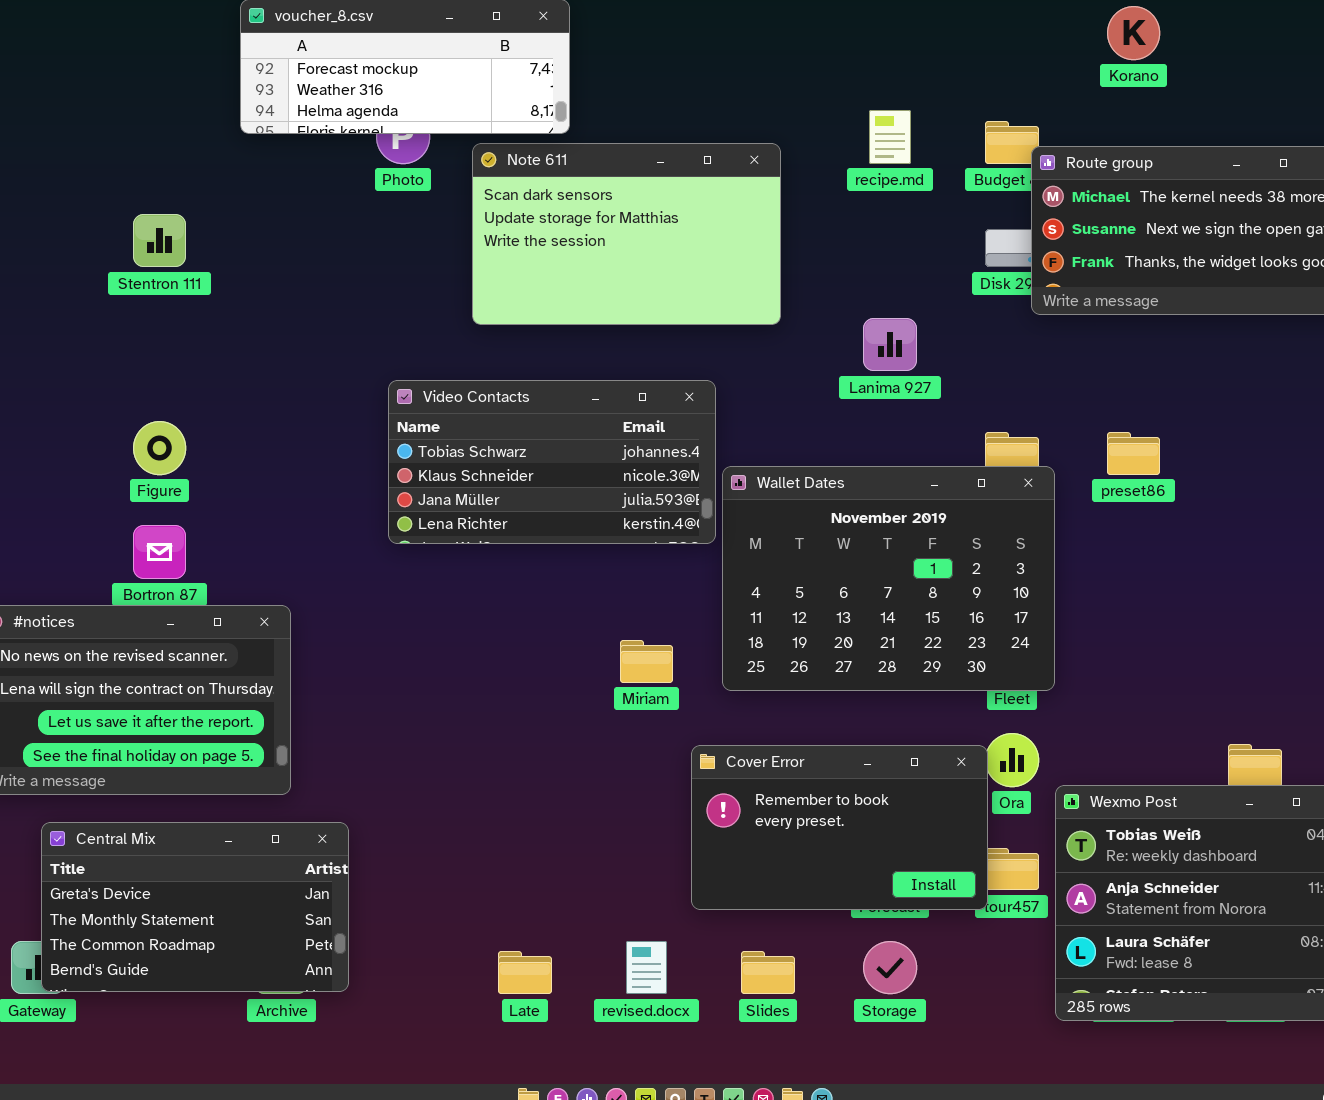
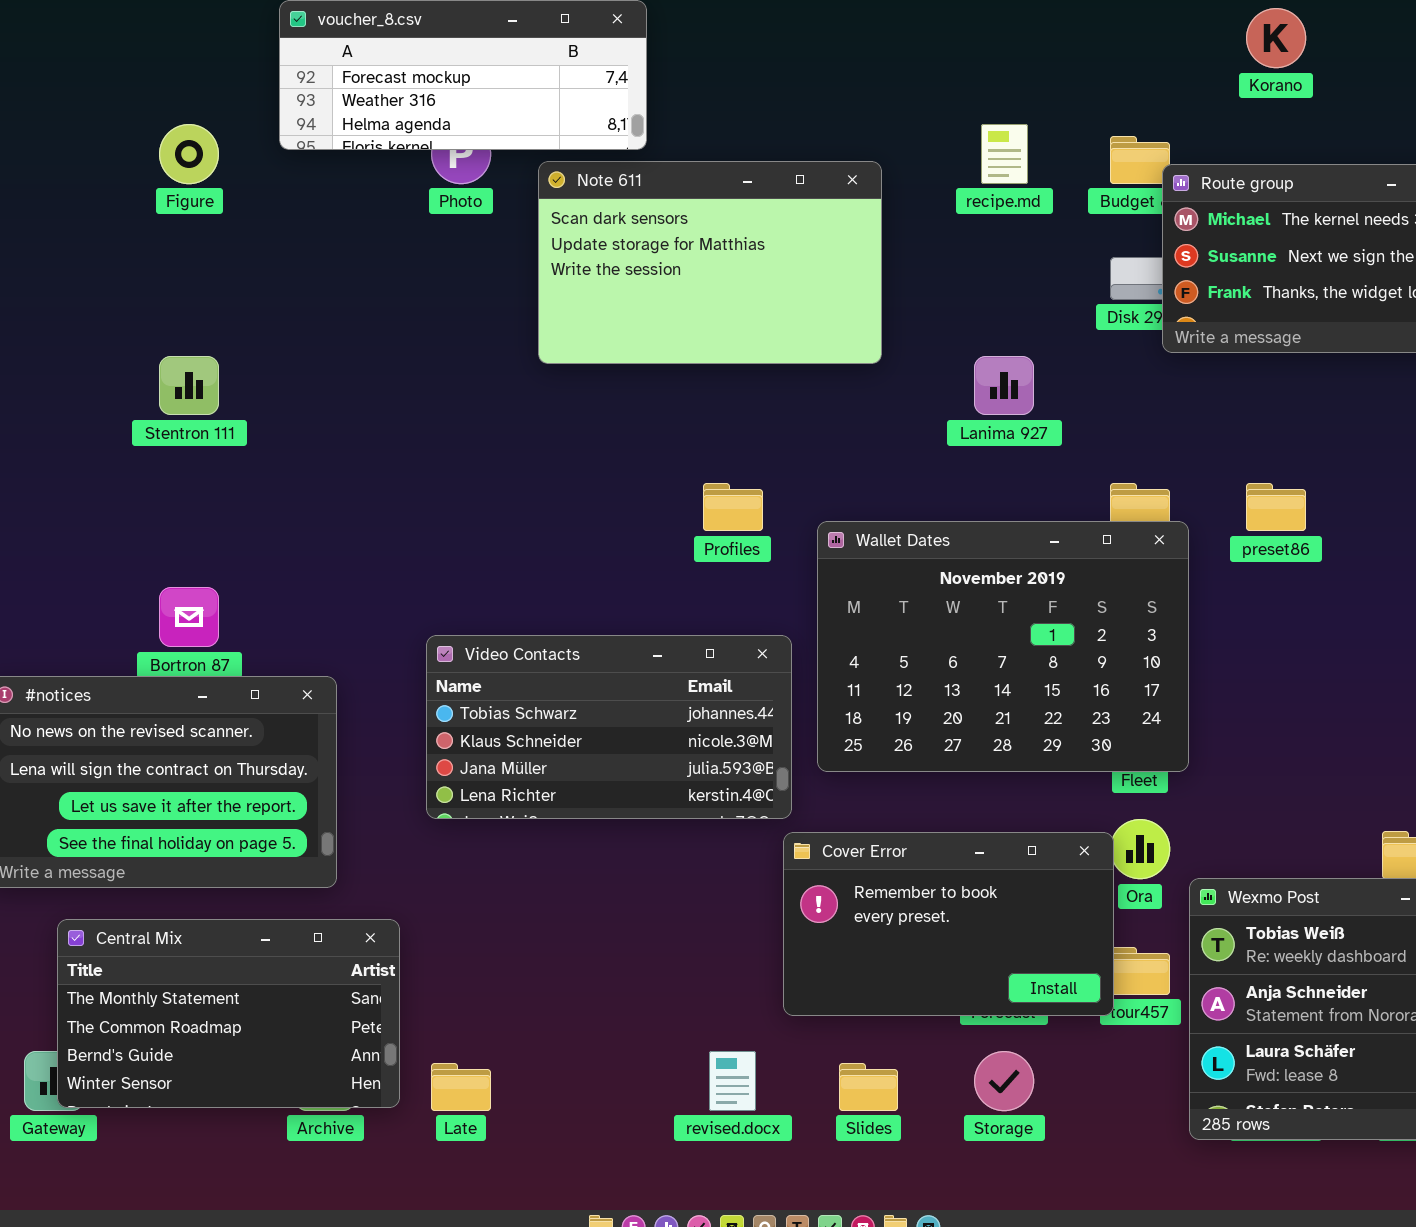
Stentron 111: [133,214,186,267] -> [159,356,219,415], moved
Video Contacts: [388,380,716,544] -> [426,635,792,819], moved
Figure: [133,421,186,475] -> [159,124,219,184], moved
Central Mix: [41,822,349,992] -> [57,919,400,1108], scrolled down 1 row
Late: [498,951,552,994] -> [431,1063,491,1111], moved

